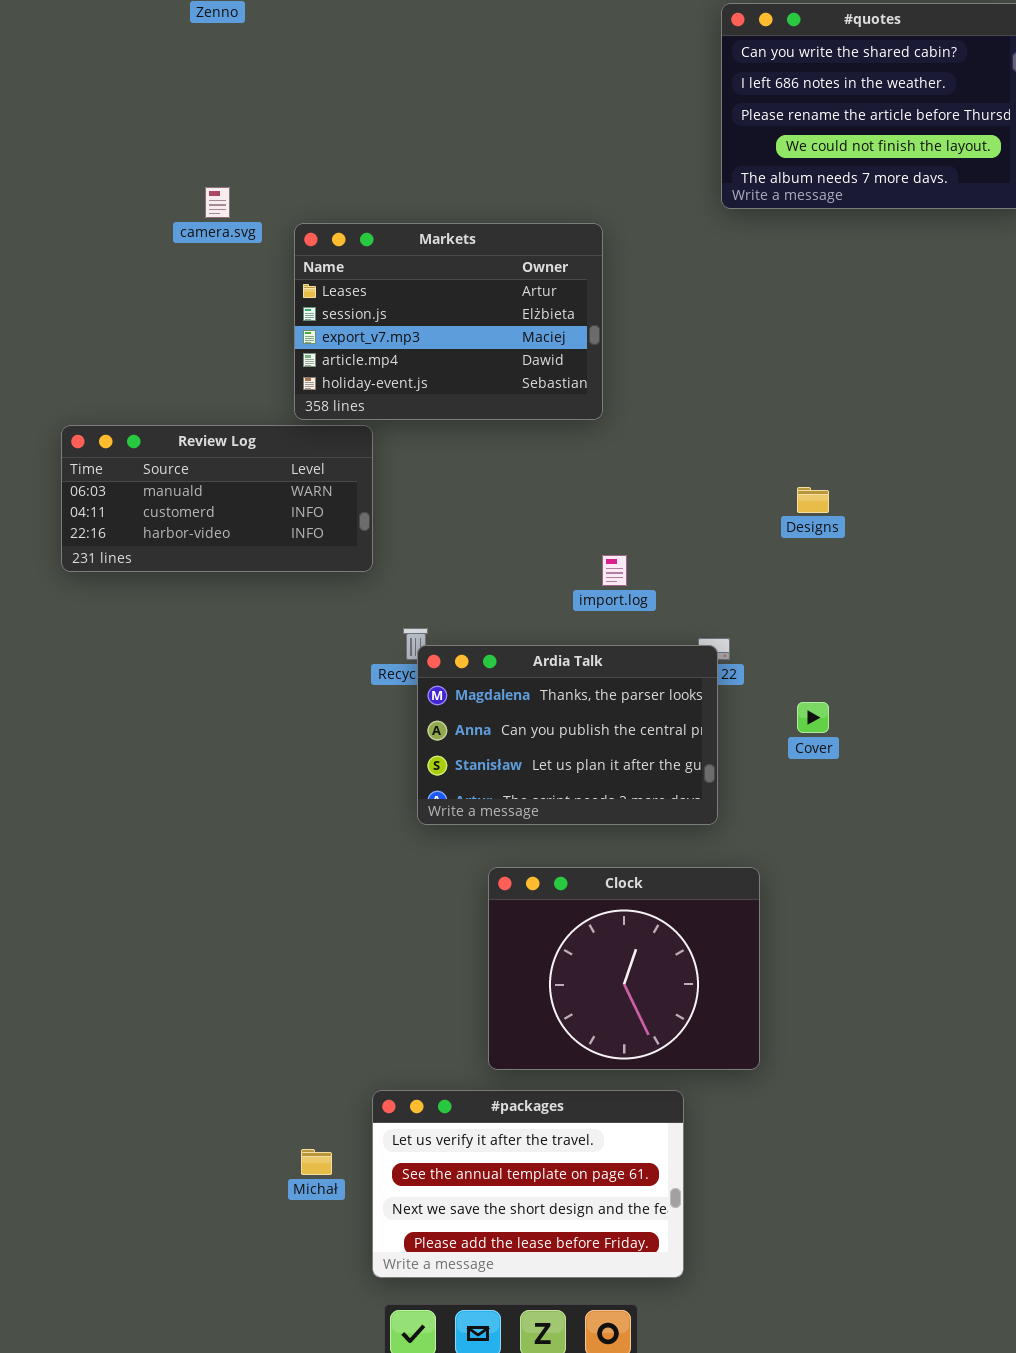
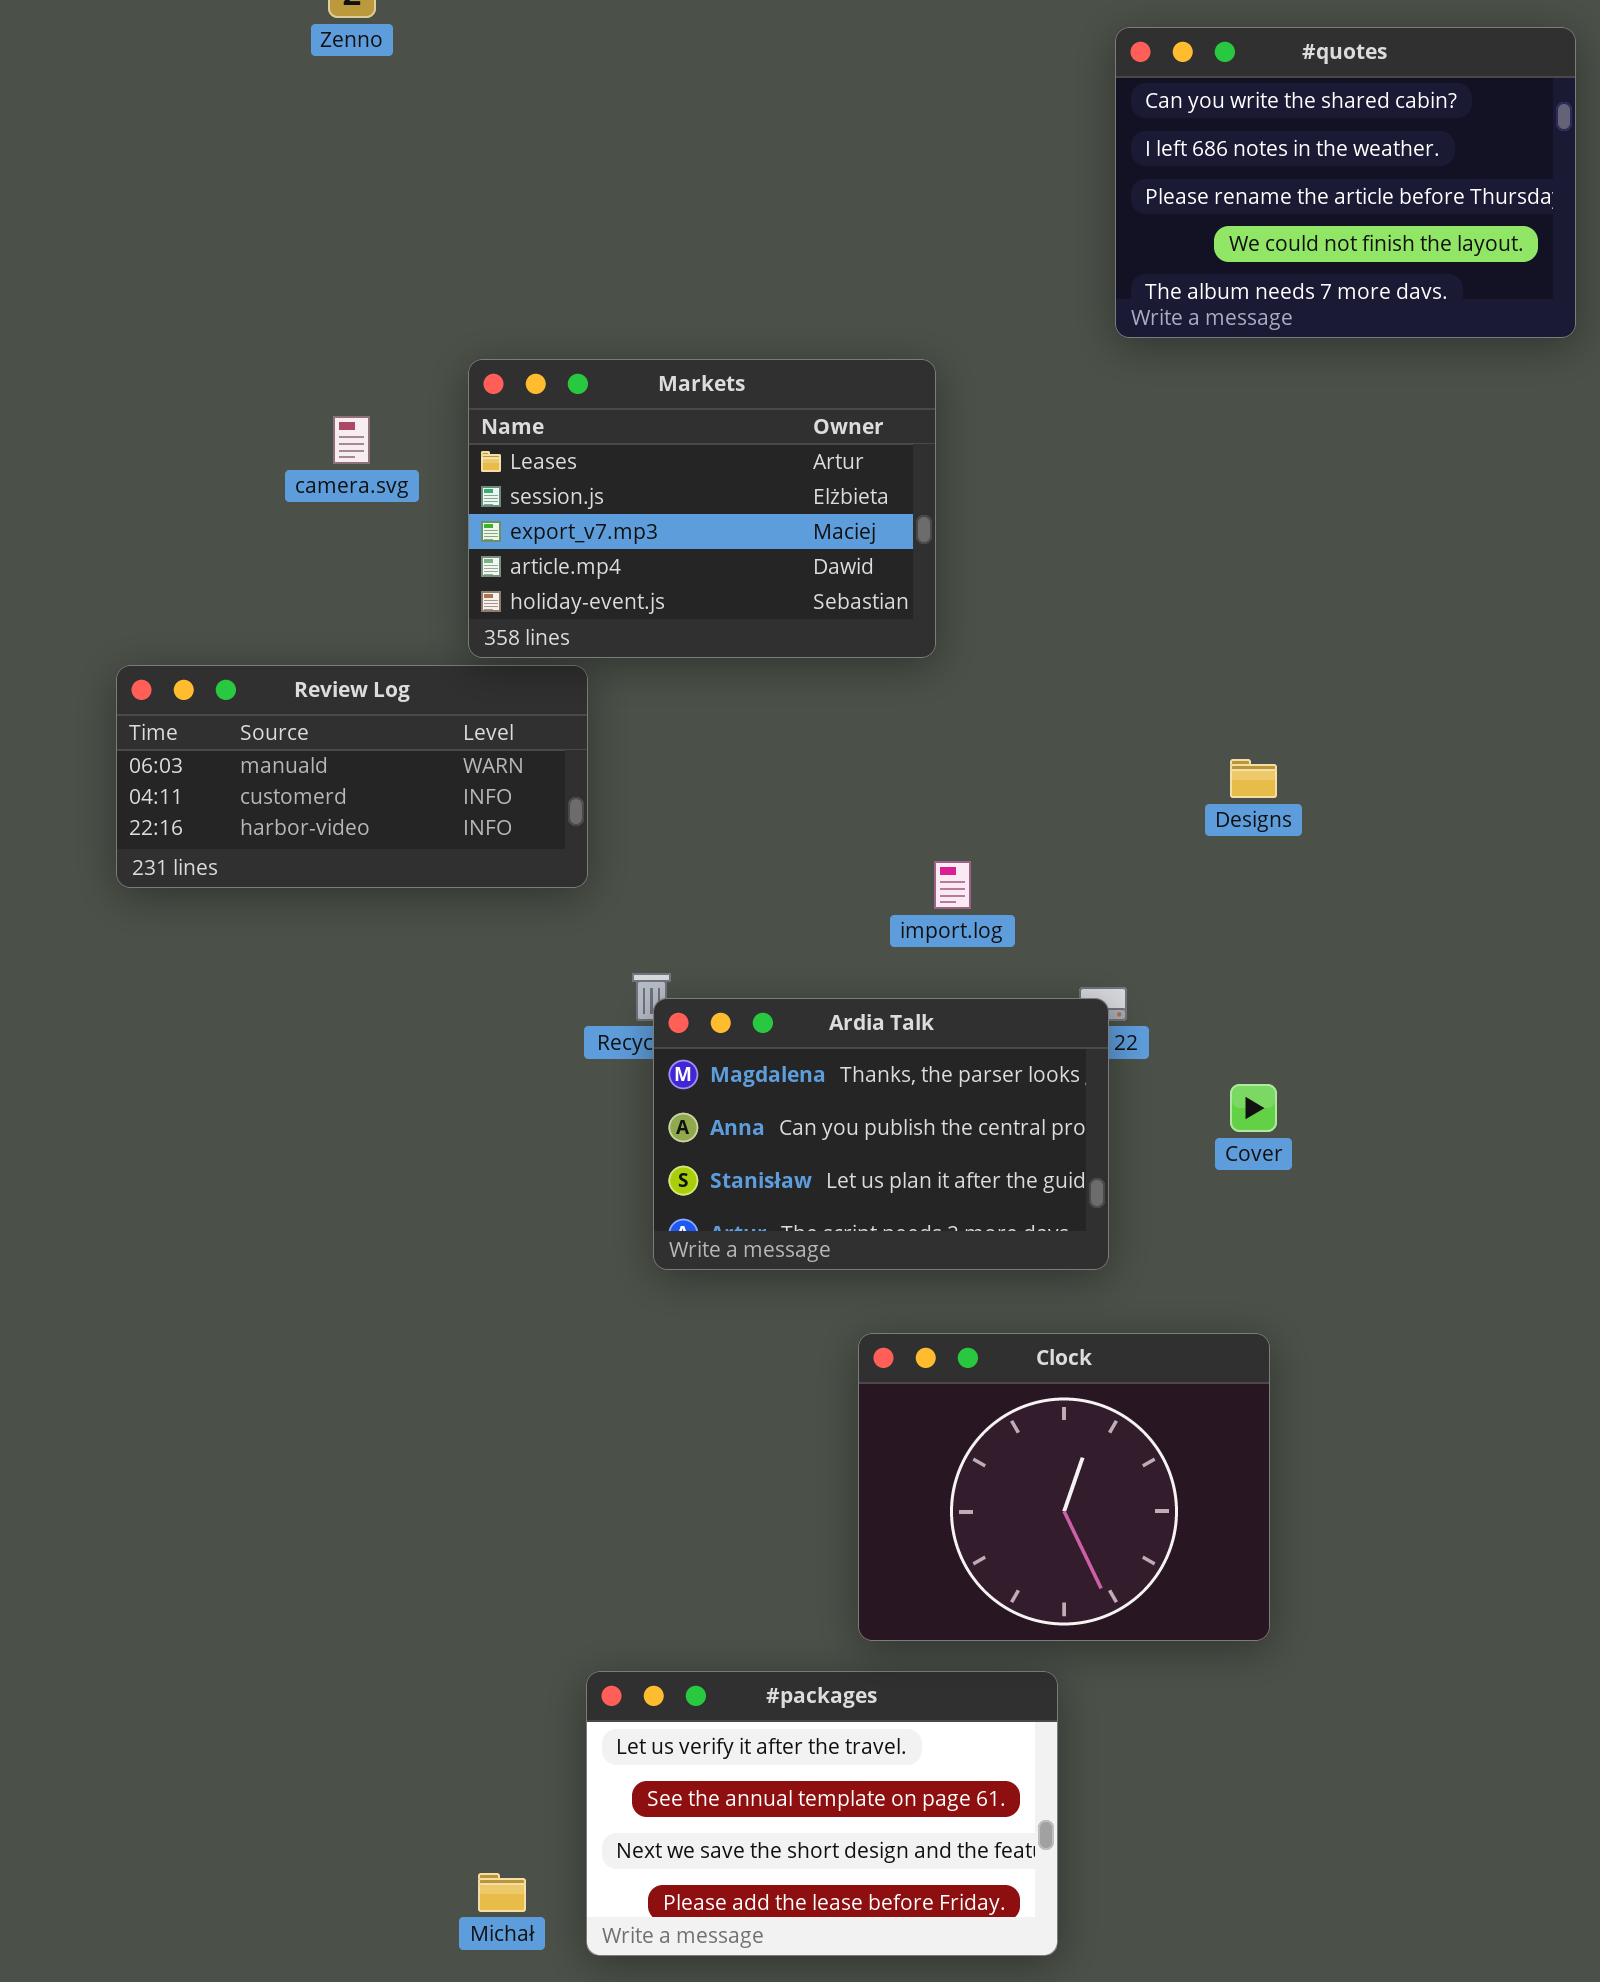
camera.svg: [205,187,230,218] -> [333,416,370,464], moved
Clock: [488,867,760,1070] -> [858,1333,1270,1641], moved
Michał: [301,1149,332,1175] -> [478,1873,526,1912], moved

